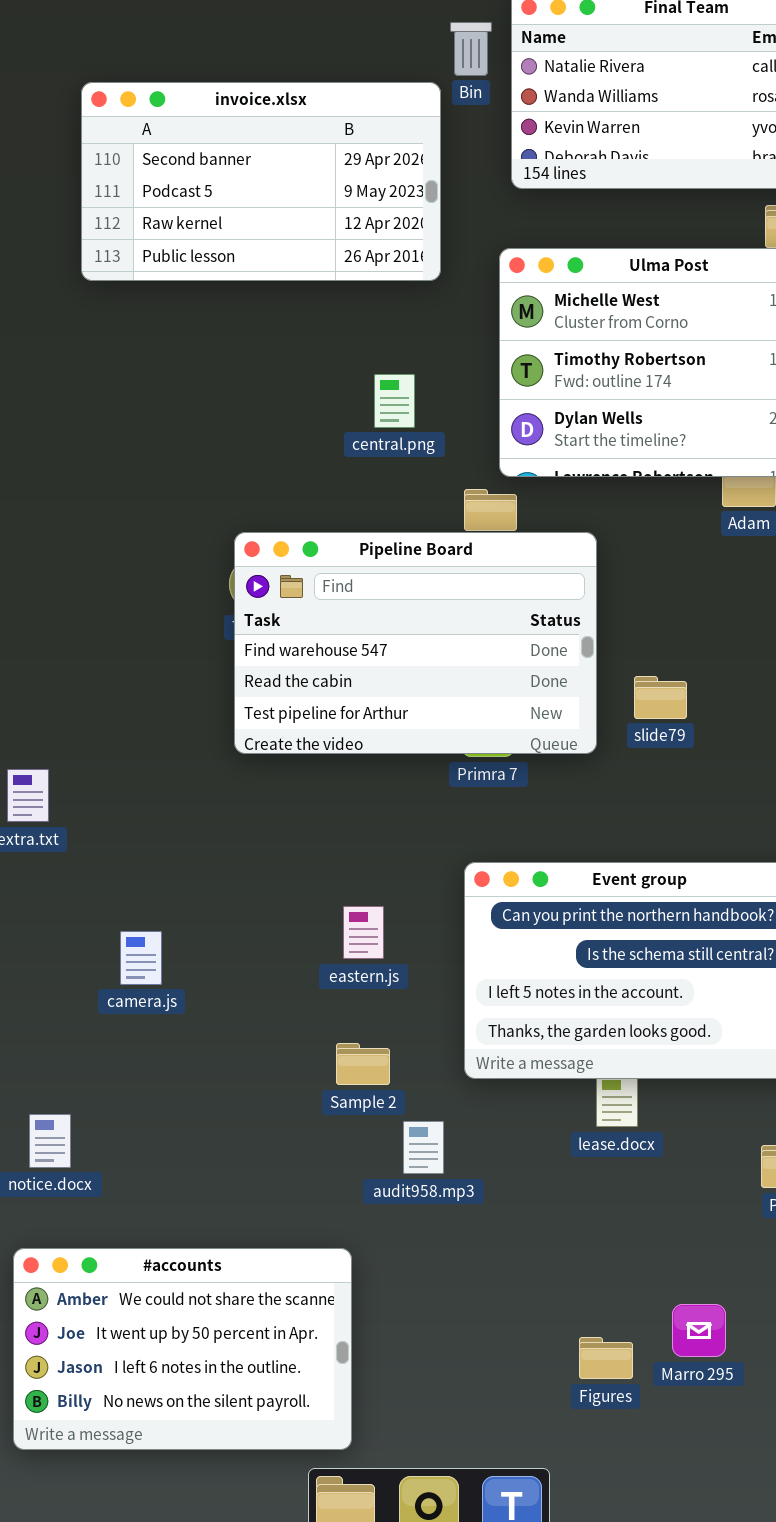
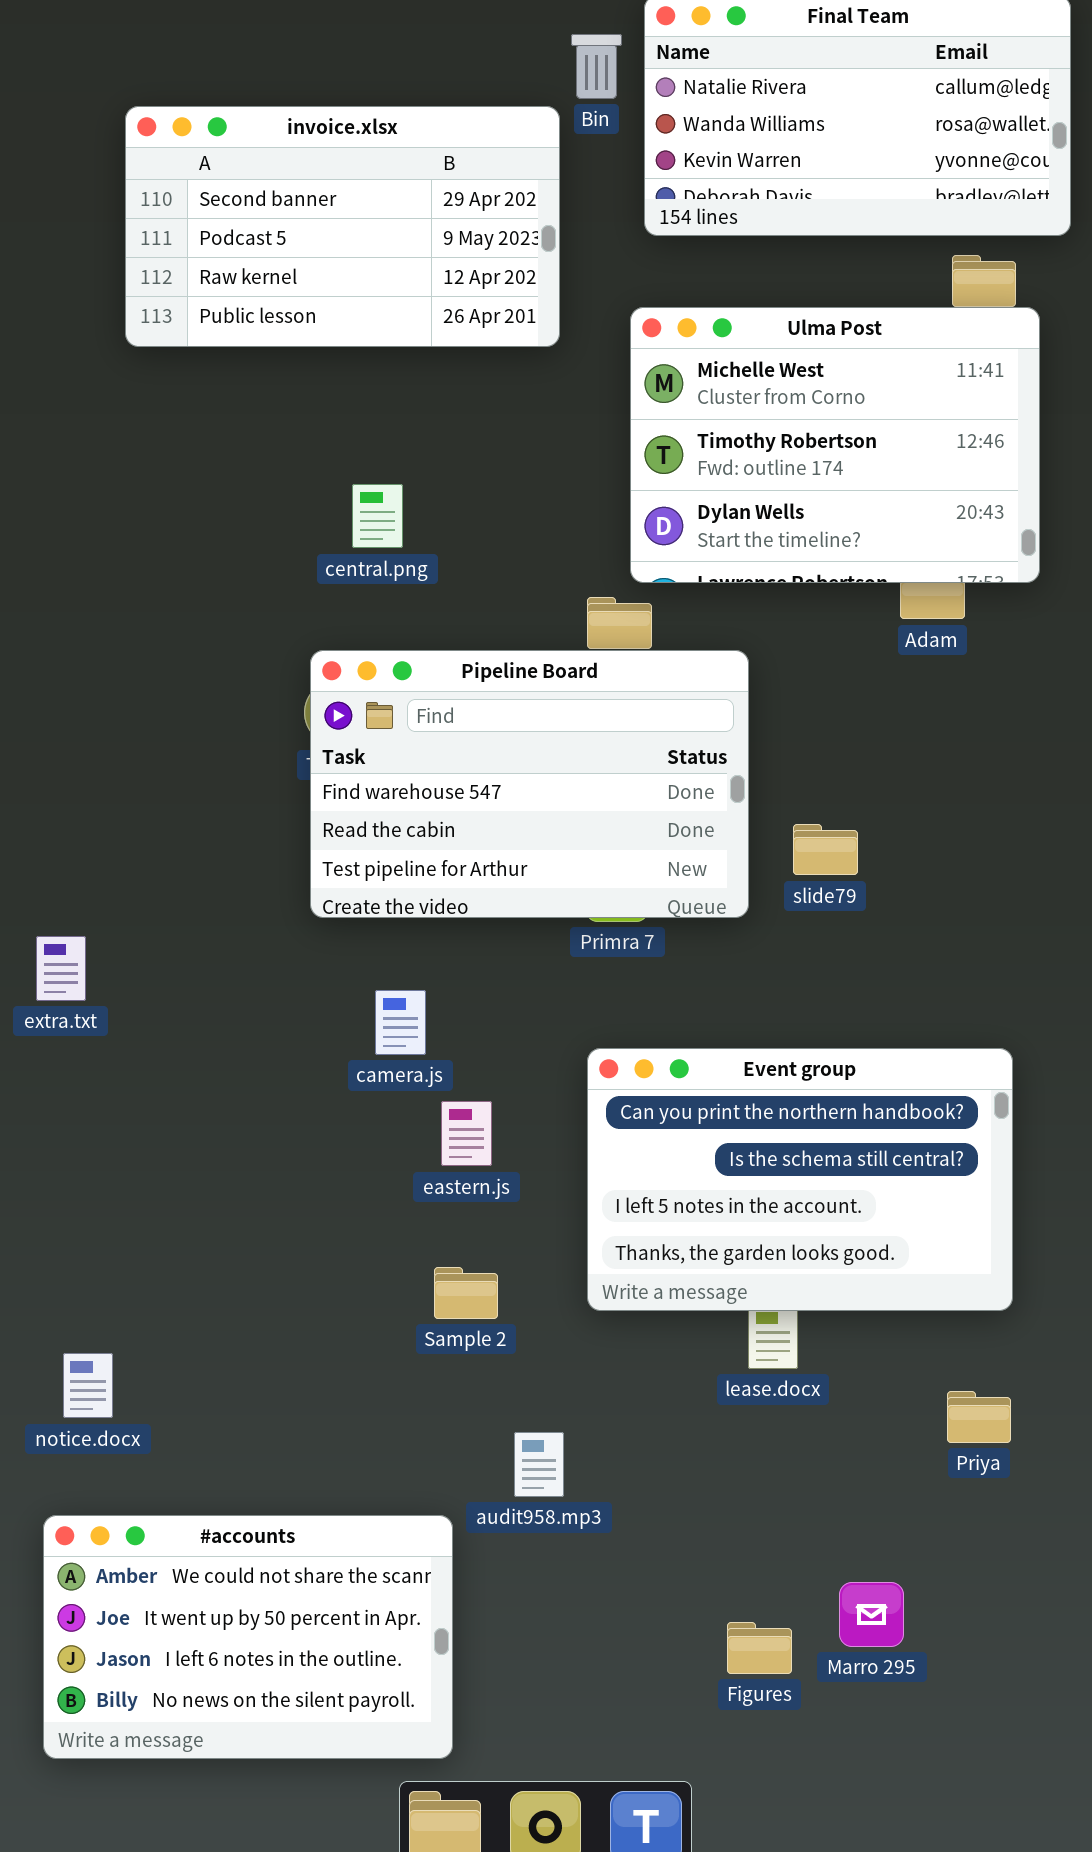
central.png: [374,374,415,428] -> [352,484,403,548], moved
camera.js: [120,931,162,985] -> [375,990,426,1055], moved
audit958.mp3: [403,1121,444,1174] -> [514,1432,564,1497], moved

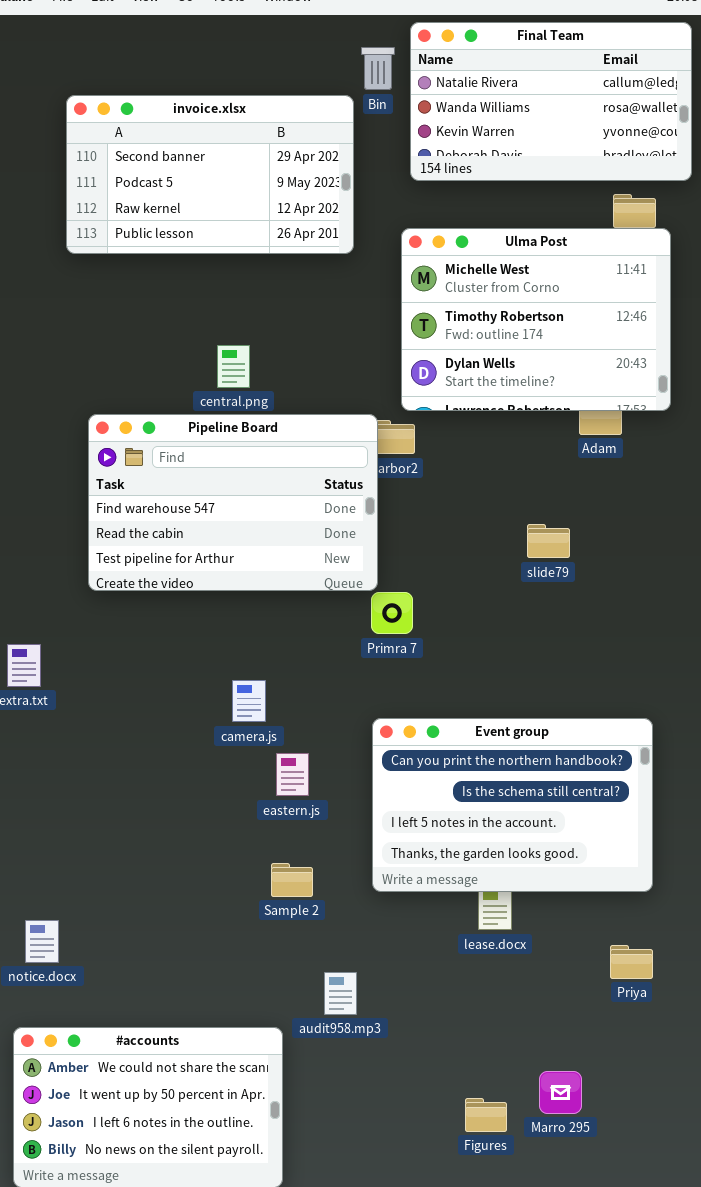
Pipeline Board: [310,650,749,918] -> [88,414,378,591], moved
slide79: [793,824,858,875] -> [527,524,570,558], moved

